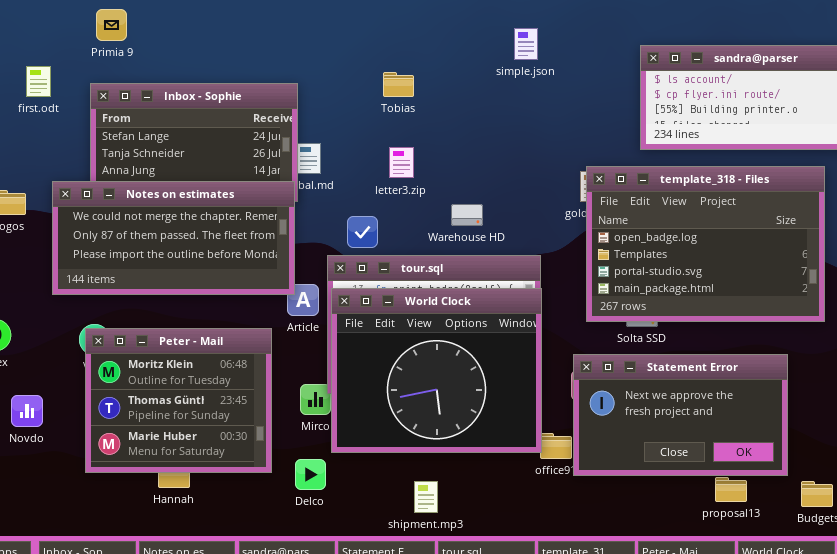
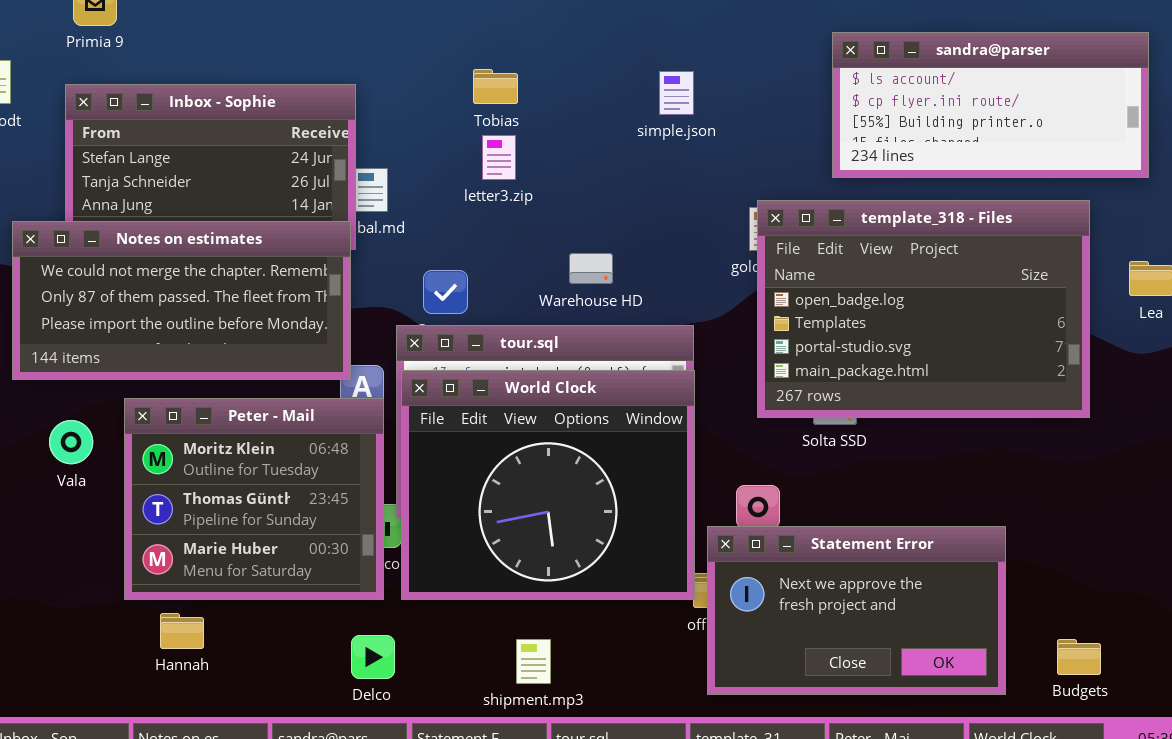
simple.json: [514,28,538,60] -> [659,71,694,115], moved
letter3.zip: [389,147,414,178] -> [482,135,516,180], moved
Peter - Mail: [85,328,272,473] -> [124,398,384,600], moved
Statement Error: [573,354,788,476] -> [707,526,1006,695], moved
Delco: [295,459,326,490] -> [351,635,395,679], moved

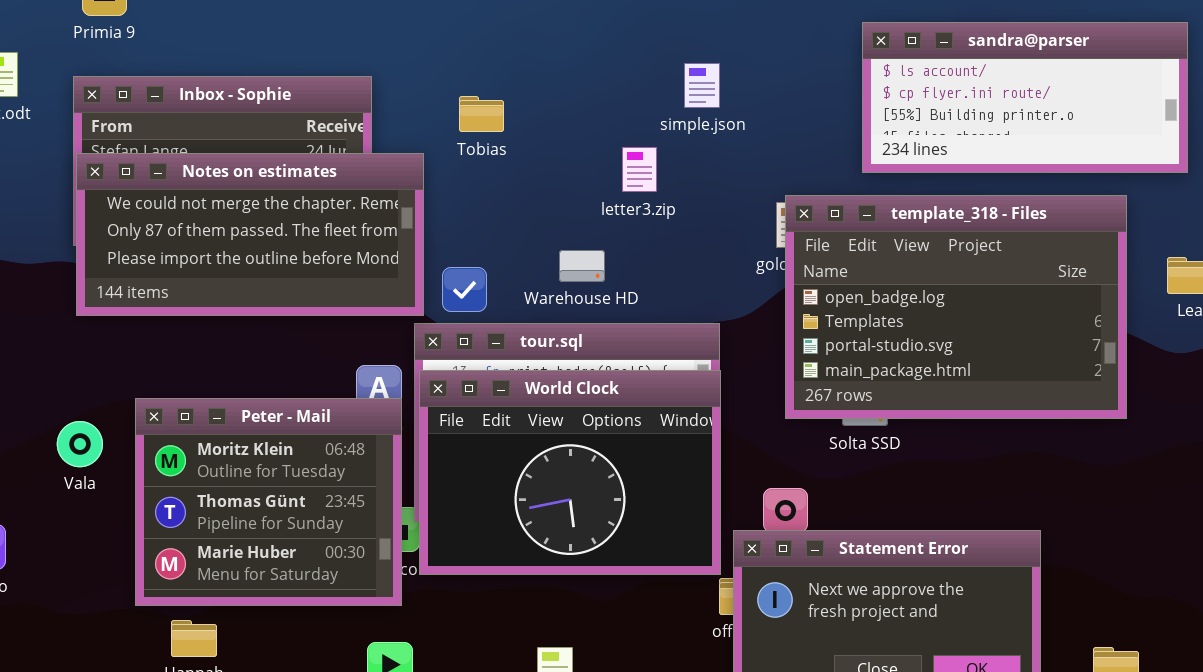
Tobias: [473,69,518,104] -> [459,96,504,132], moved
letter3.zip: [482,135,516,180] -> [622,147,657,192], moved
Notes on estimates: [12,221,351,380] -> [76,153,424,316], moved
Warehouse HD: [569,253,613,284] -> [559,250,605,282], moved
World Clock: [401,370,695,600] -> [419,370,721,575], resized

